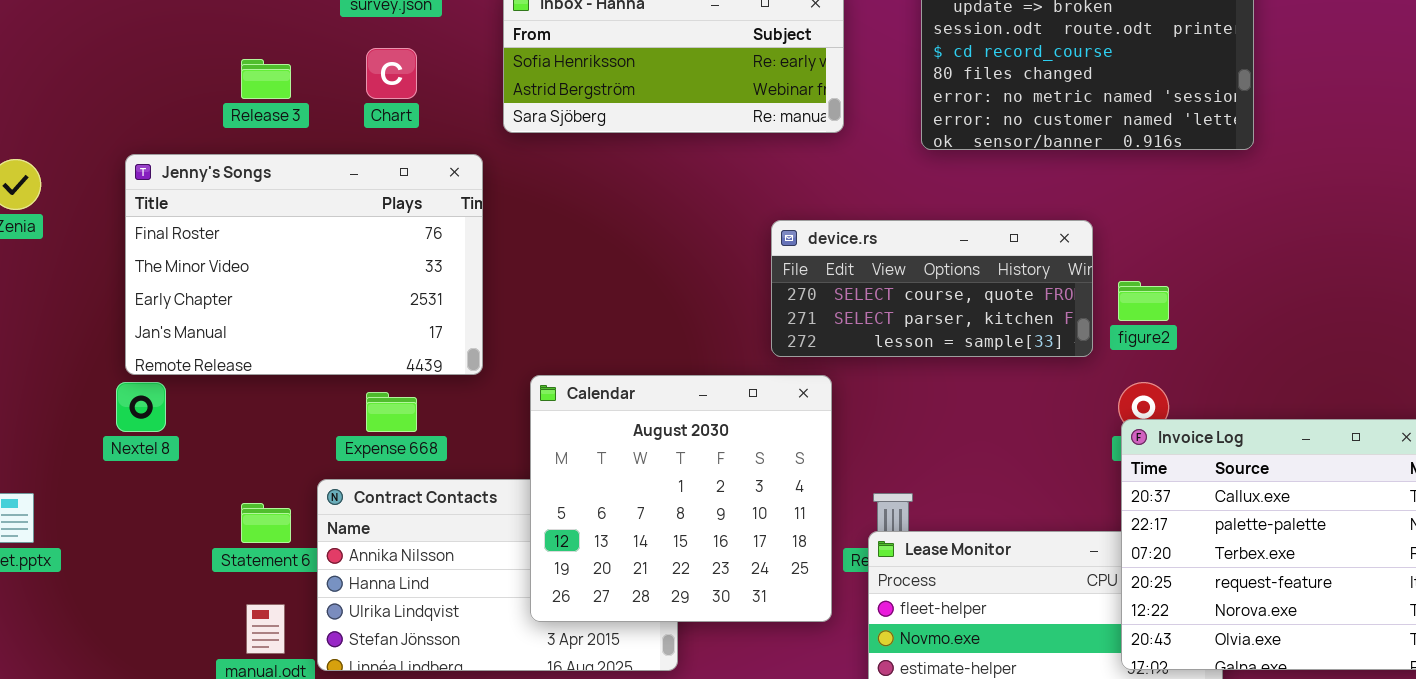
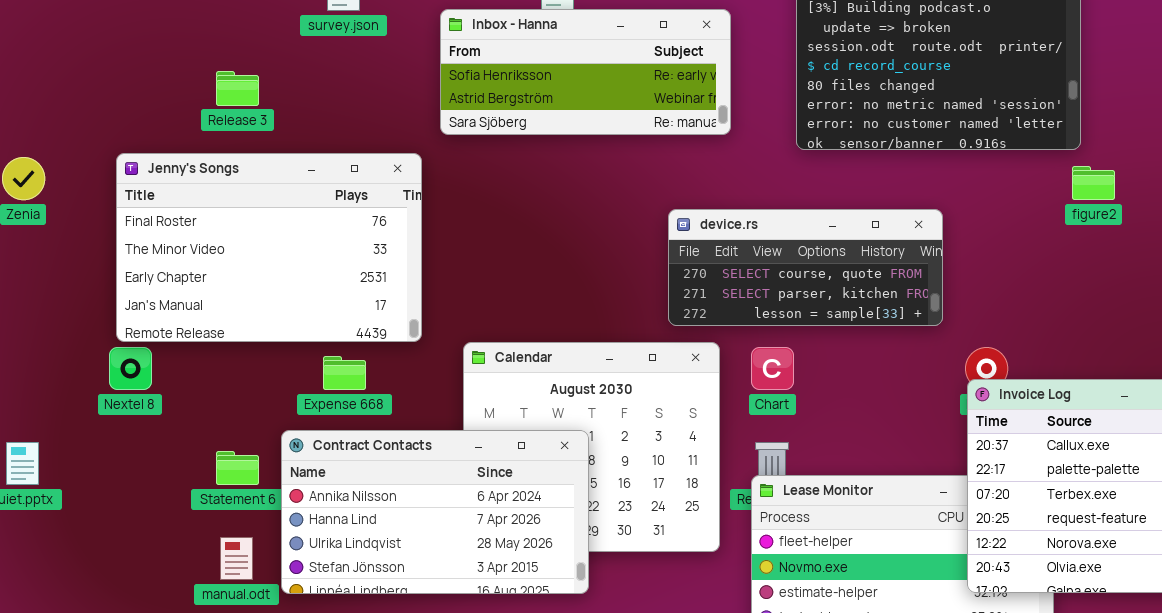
Chart: [366,48,417,99] -> [751,347,794,390], moved
figure2: [1118,281,1169,321] -> [1072,166,1115,200], moved
Contract Contacts: [317,479,678,671] -> [281,430,589,594], raised

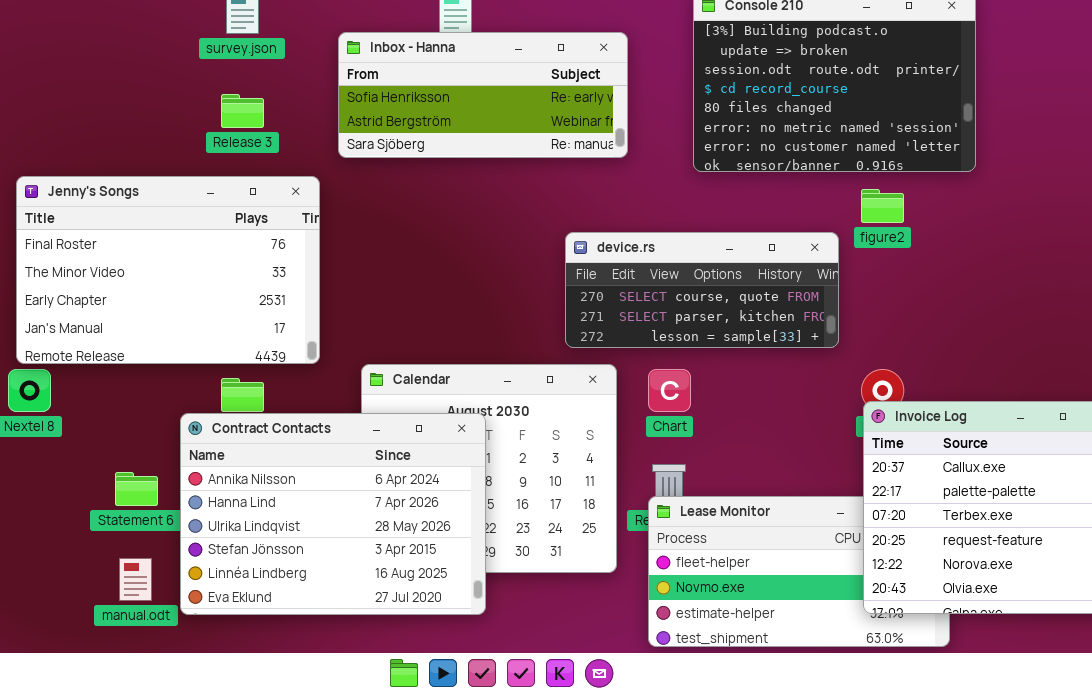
Release 3: [216,71,259,106] -> [221,94,264,128], moved
figure2: [1072,166,1115,200] -> [861,189,904,223], moved
Contract Contacts: [281,430,589,594] -> [180,413,486,615], resized

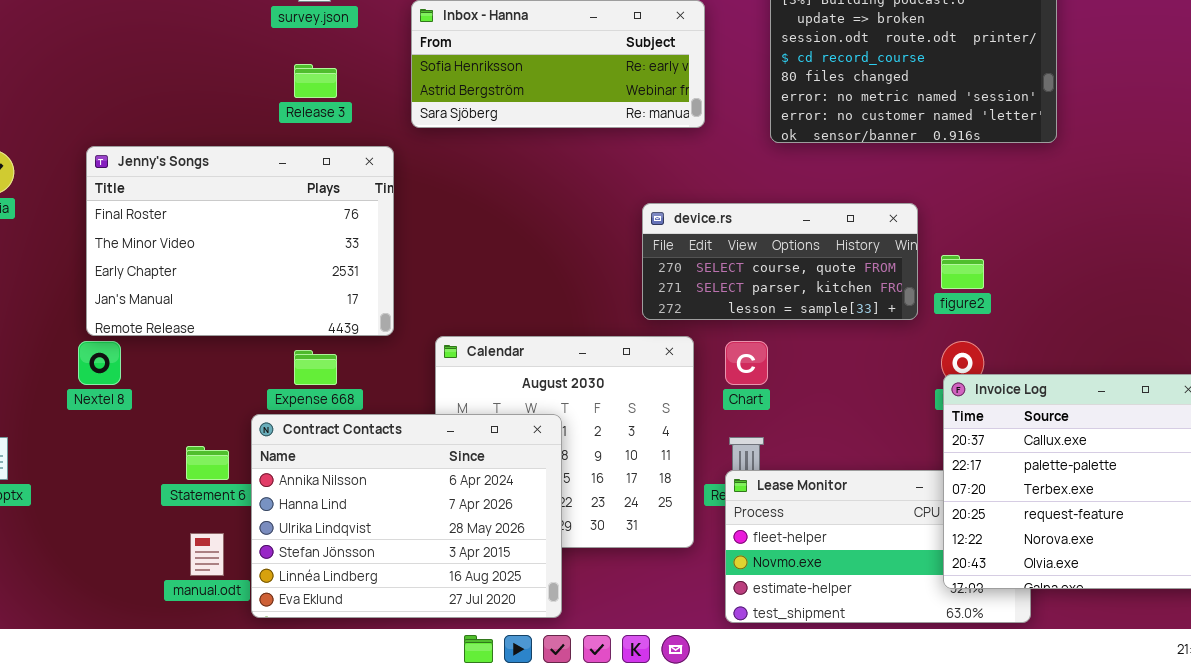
figure2: [861,189,904,223] -> [941,255,984,289], moved
Contract Contacts: [180,413,486,615] -> [251,414,562,618], moved

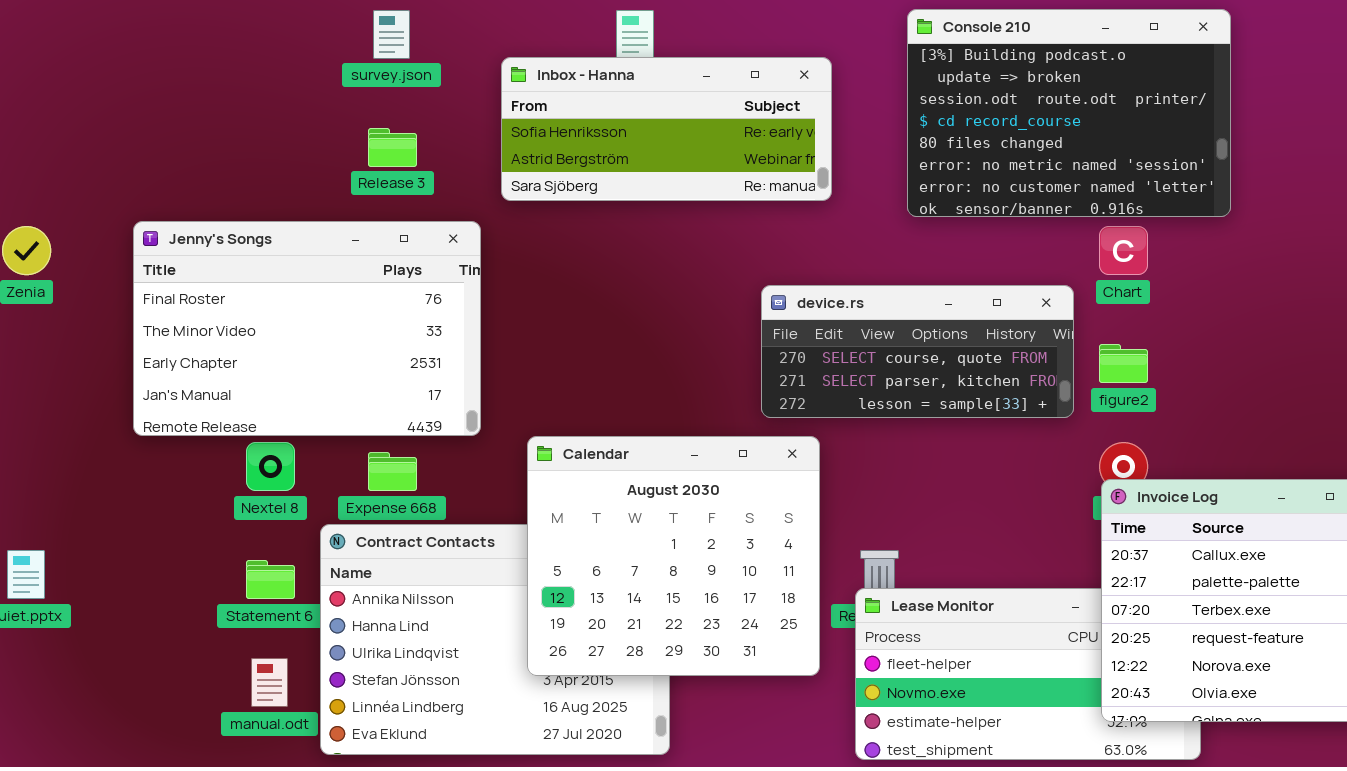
Calendar: [435,336,694,548] -> [527,436,820,676], raised
Nextel 8: [78,341,121,385] -> [246,442,295,491], moved
Chart: [725,341,768,385] -> [1099,226,1148,275], moved

